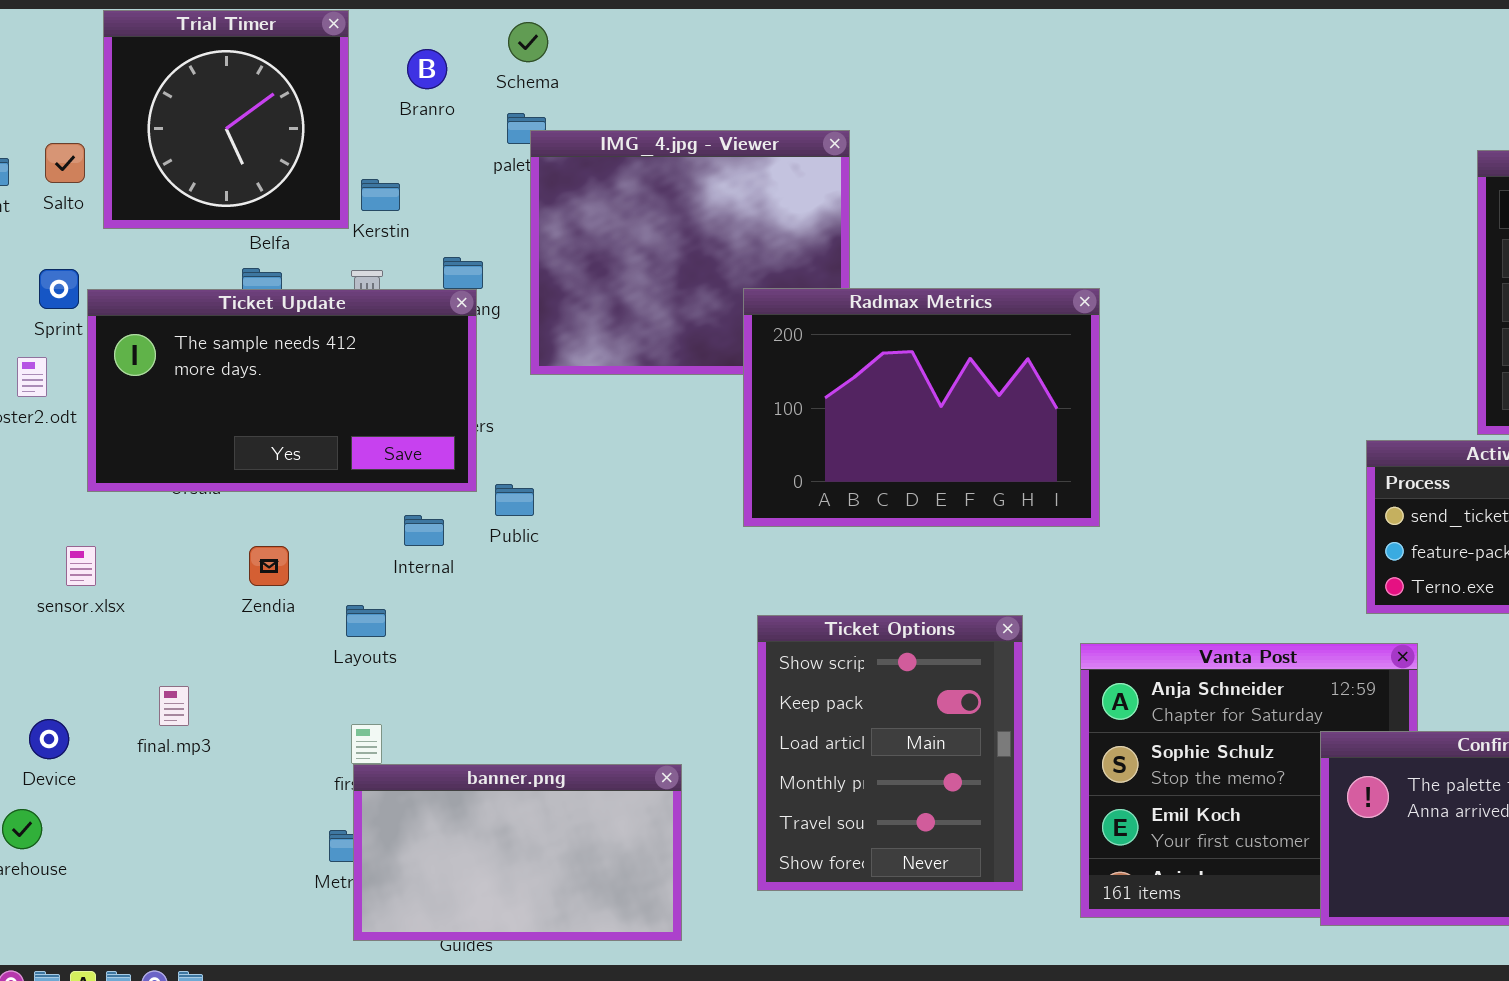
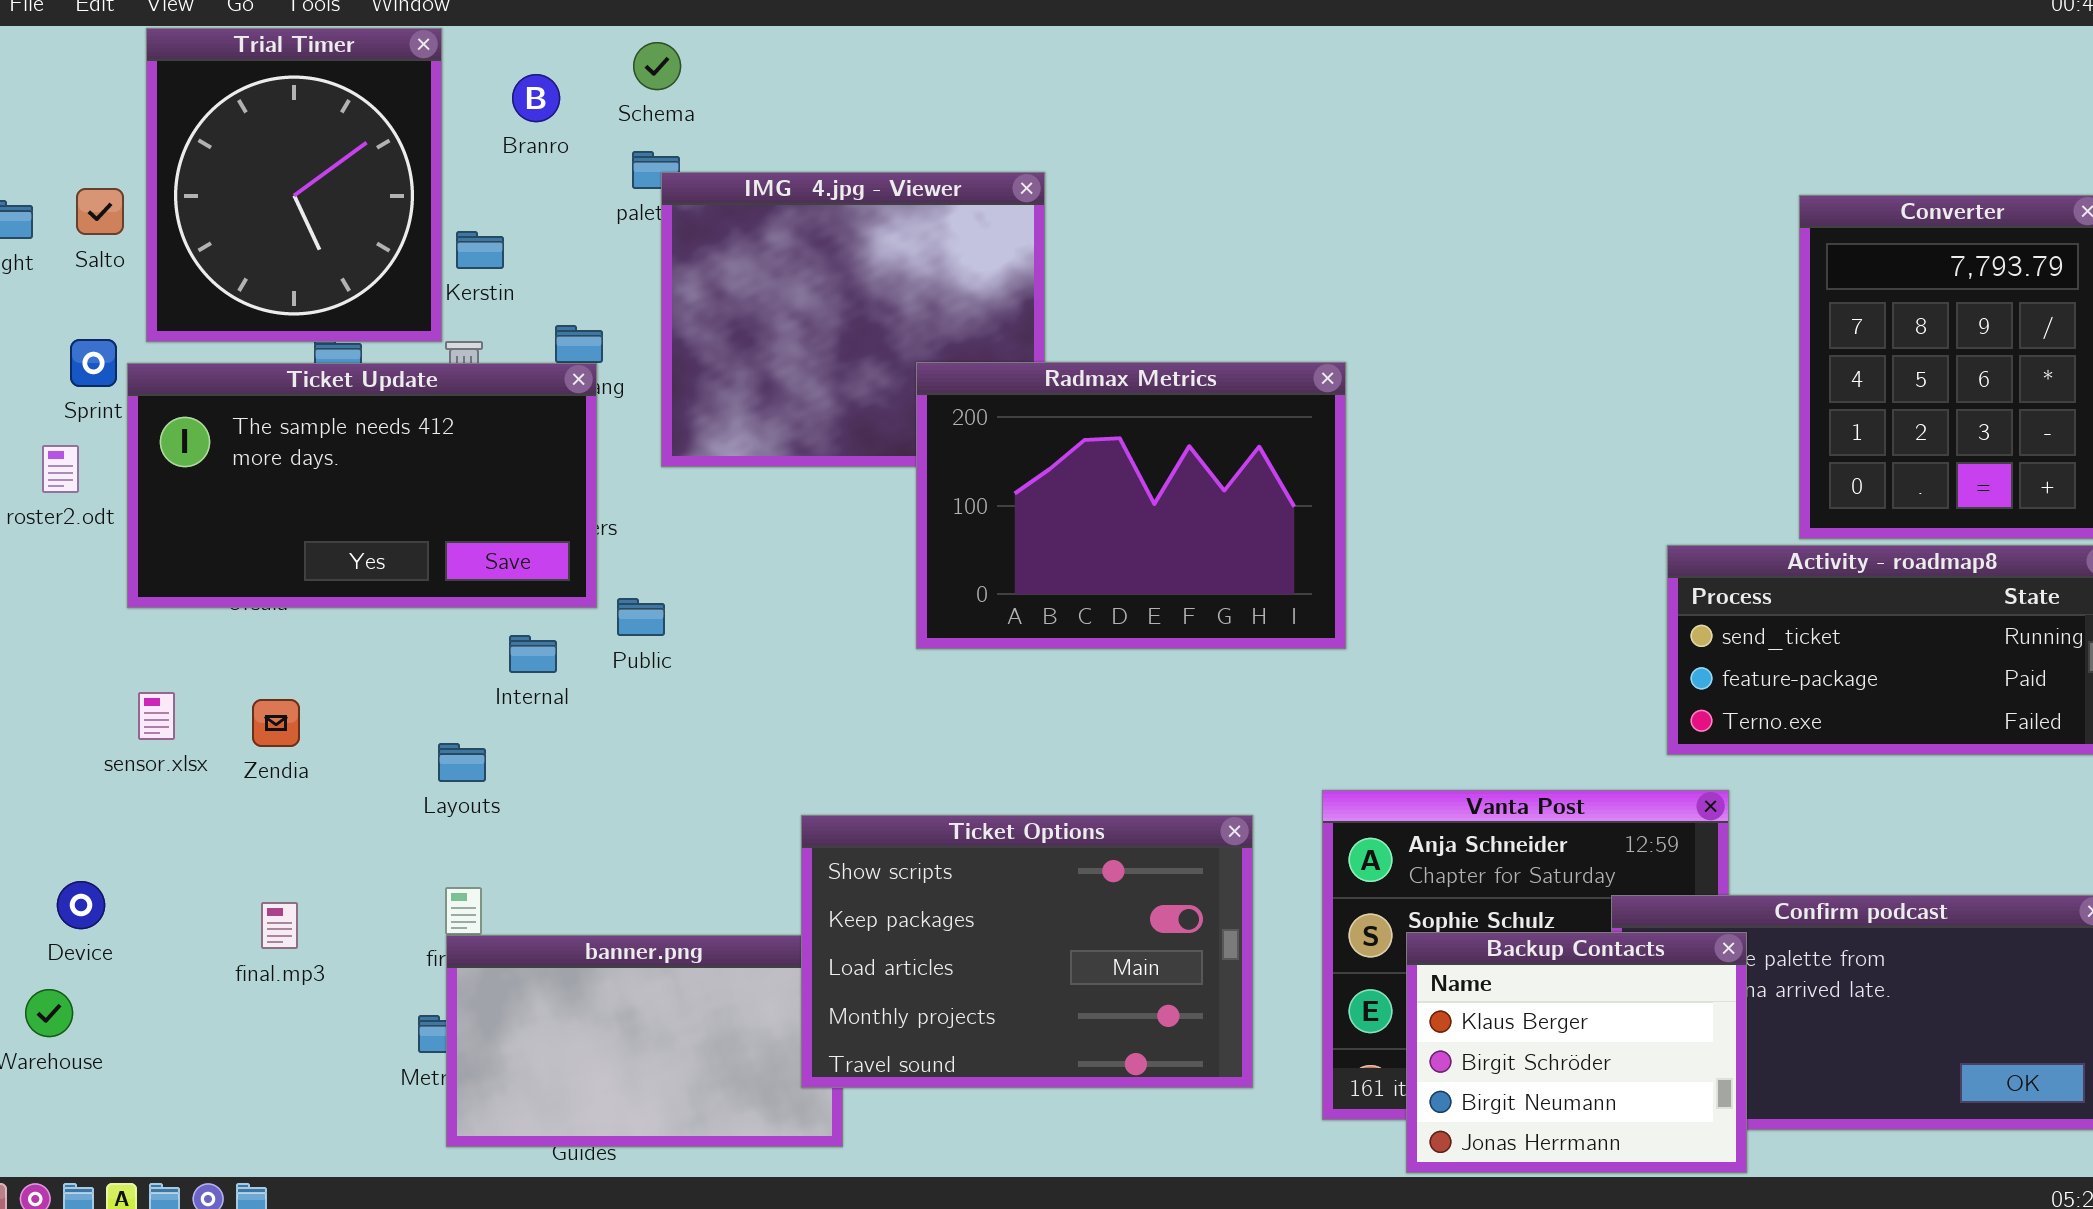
Trial Timer: [103,10,349,229] -> [146,28,442,342], resized
sensor.xlsx: [66,546,96,586] -> [138,692,175,740], moved
Zendia: [249,546,289,586] -> [252,699,300,747], moved
Ticket Options: [757,615,1023,891] -> [801,815,1253,1088], resized
final.mp3: [159,686,189,726] -> [261,902,298,949], moved
Backup Contacts: none -> [1406,932,1747,1173], opened

